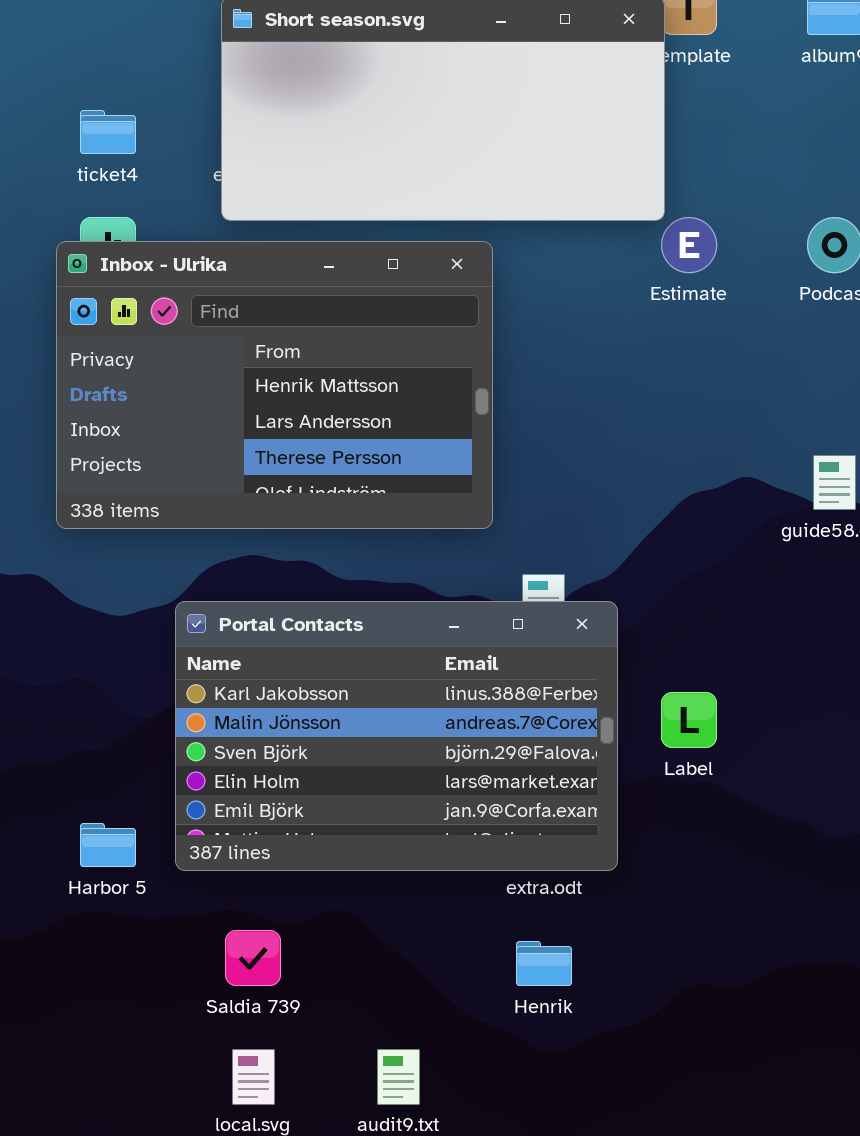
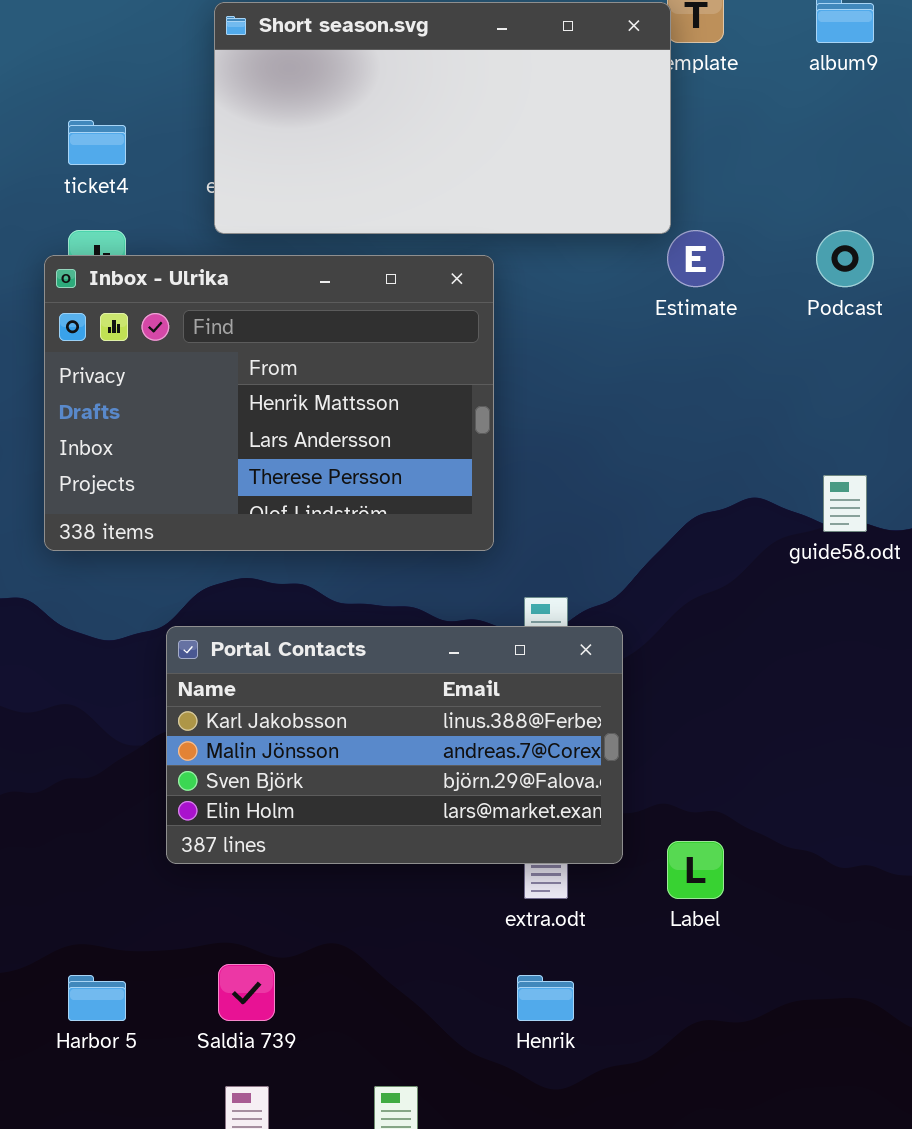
Portal Contacts: [175,601,618,871] -> [166,626,623,864], resized
Label: [661,692,717,748] -> [667,841,724,899], moved
Harbor 5: [80,823,136,867] -> [68,975,126,1021], moved

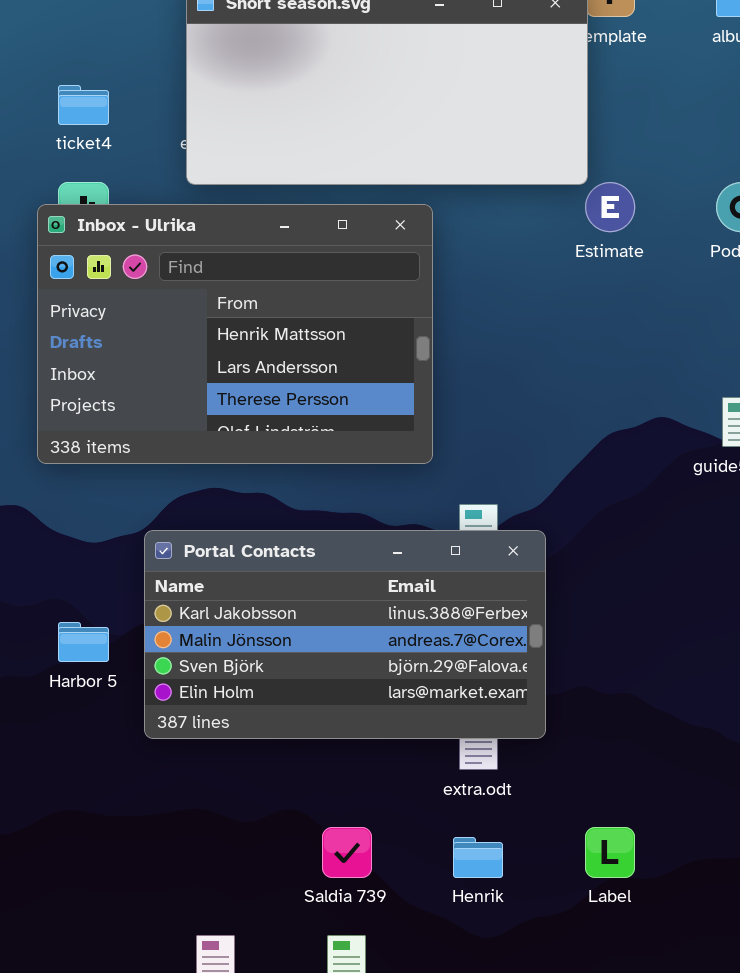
Label: [667,841,724,899] -> [585,827,635,878], moved
Saldia 739: [218,964,275,1021] -> [322,827,372,878], moved
Harbor 5: [68,975,126,1021] -> [58,622,109,662], moved

